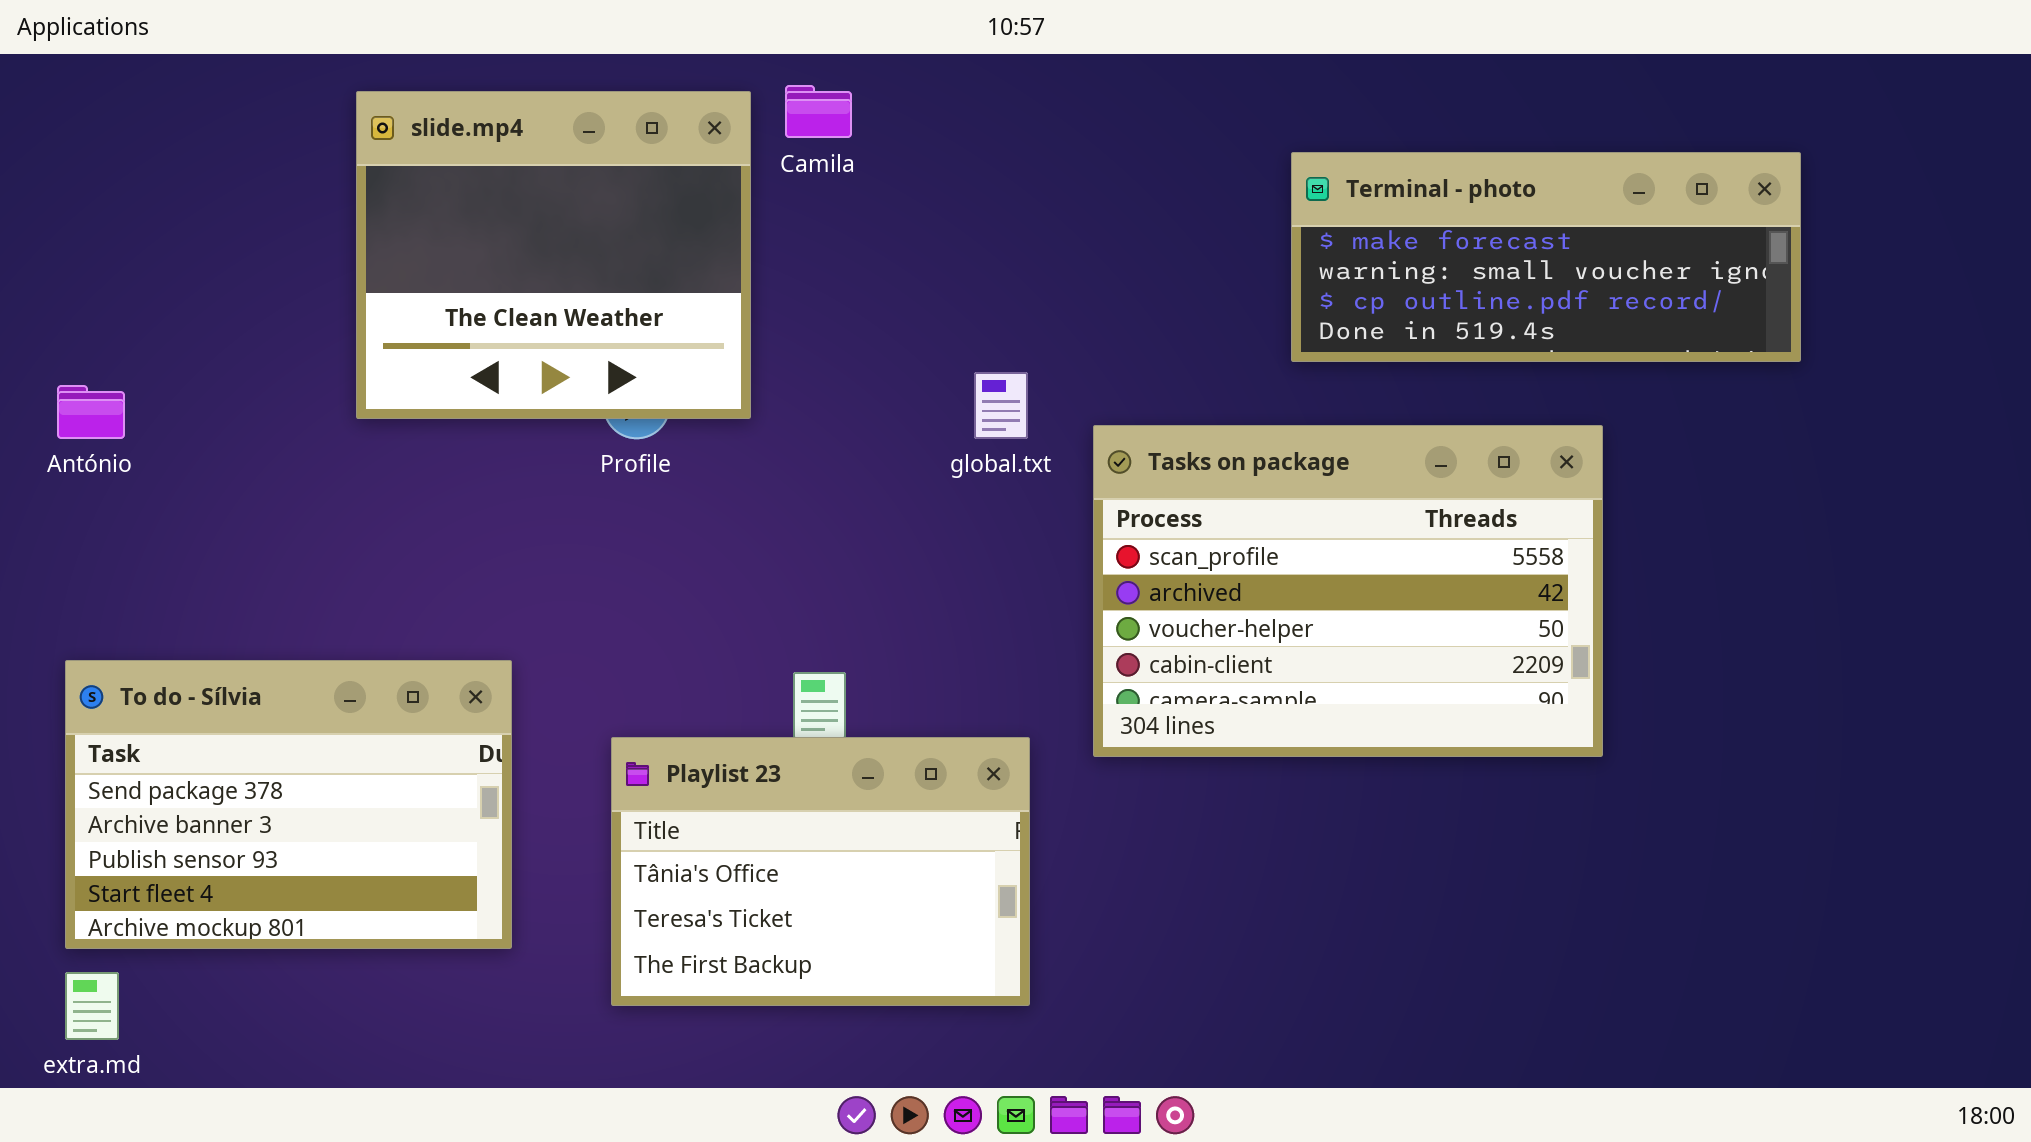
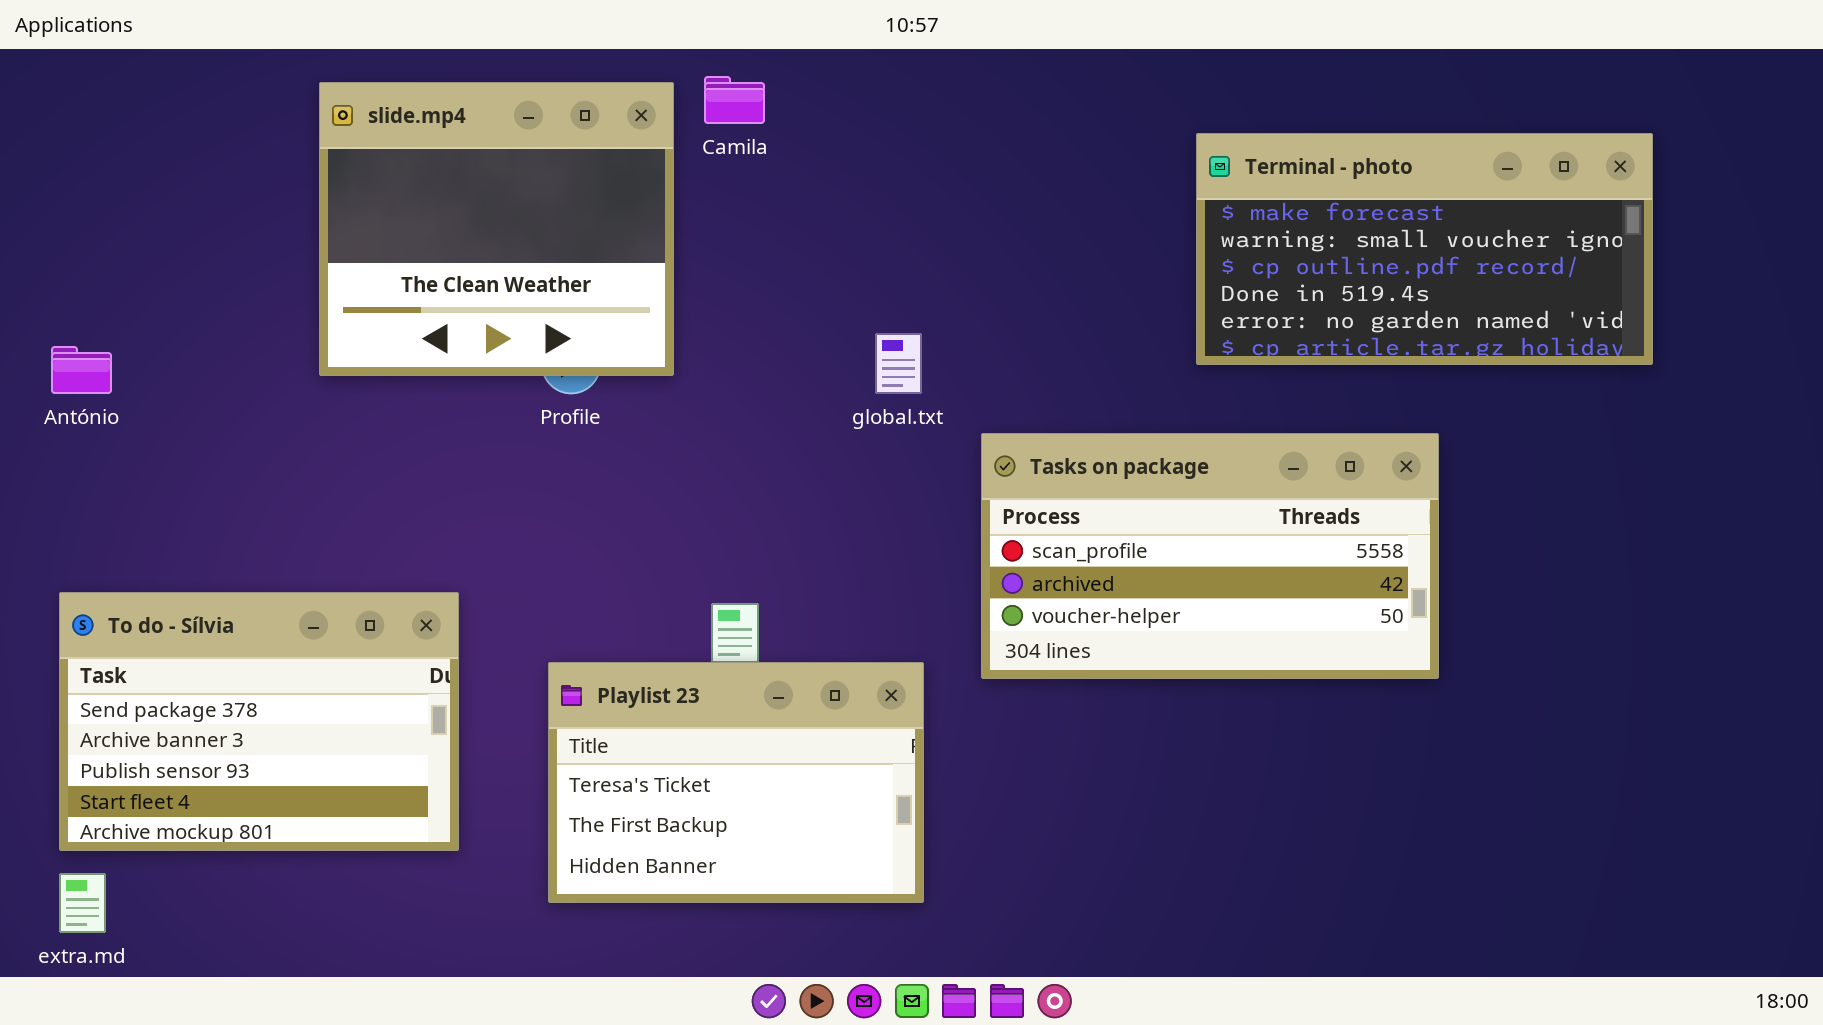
Terminal - photo: [1291,152,1801,362] -> [1196,133,1653,365], moved, resized
Tasks on package: [1093,425,1603,757] -> [981,433,1439,679], resized
Playlist 23: [611,737,1030,1006] -> [548,662,924,903], scrolled down 1 row

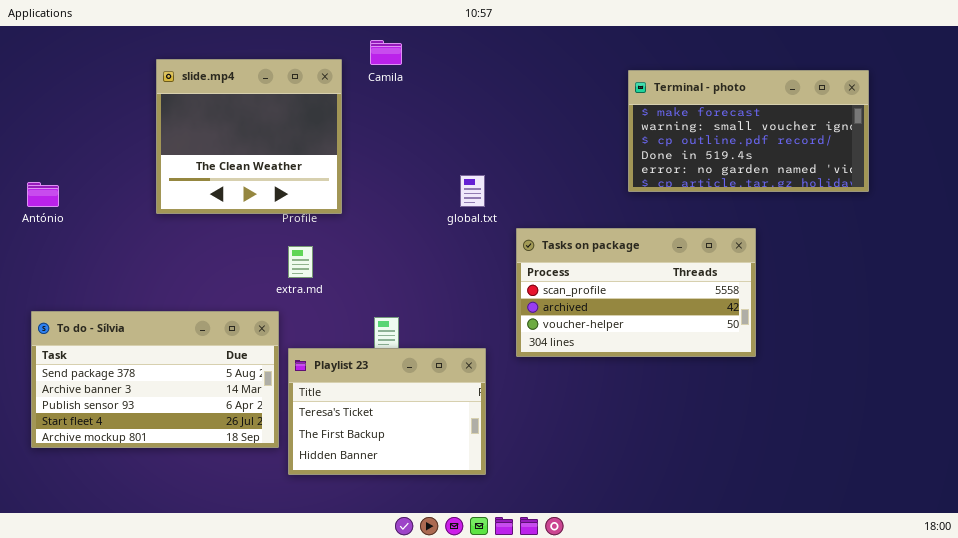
slide.mp4: [319,82,674,376] -> [156,59,342,214], moved
To do - Sílvia: [59,592,459,851] -> [31,311,279,448], resized
extra.md: [59,873,106,933] -> [288,246,313,278], moved

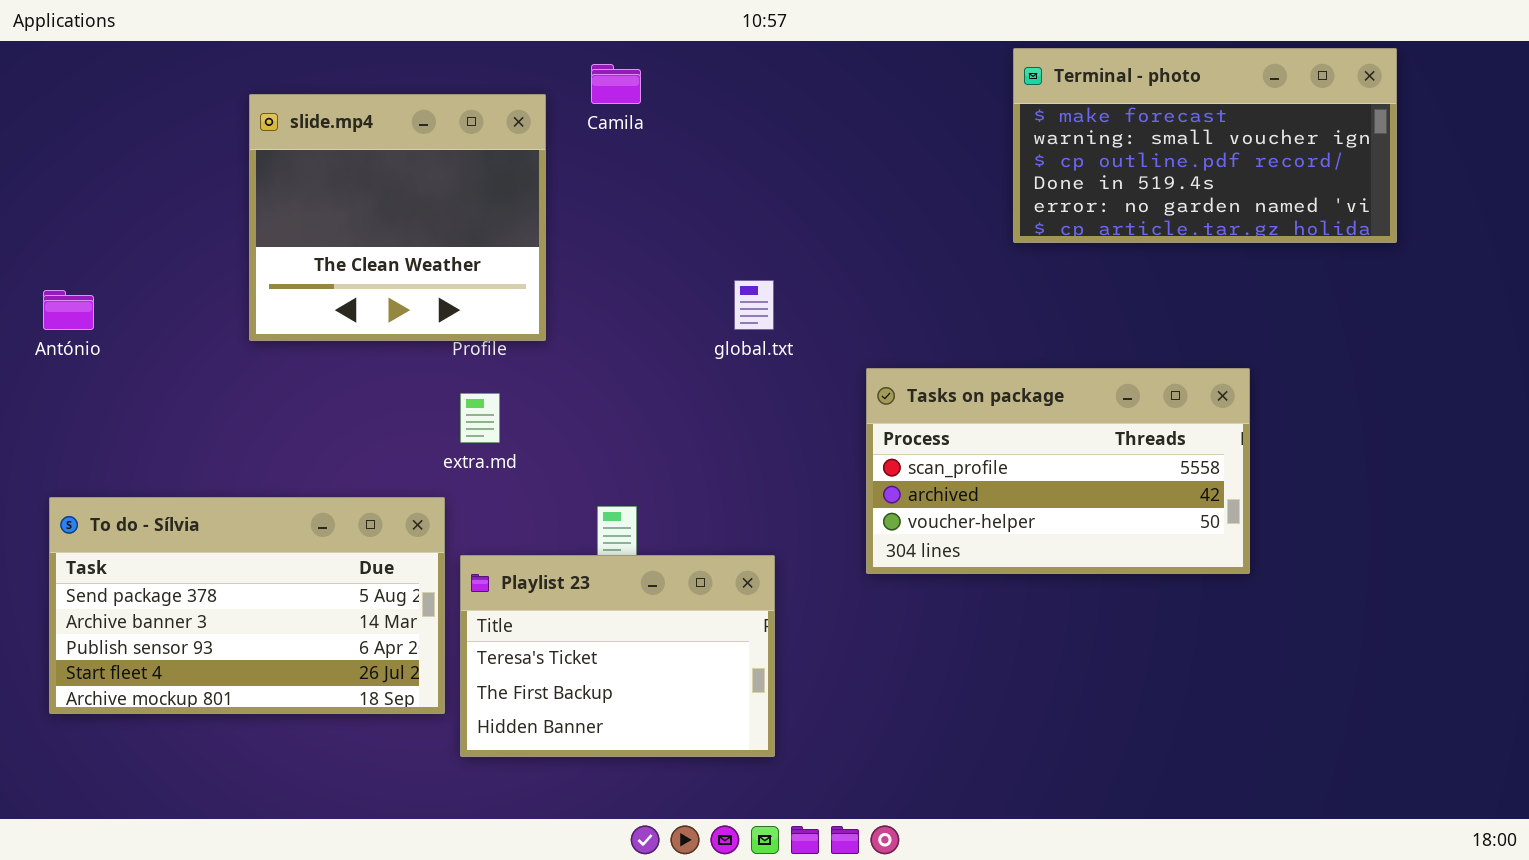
Terminal - photo: [628,70,869,192] -> [1013,48,1397,243], moved
Tasks on package: [516,228,756,357] -> [866,368,1250,574], moved

